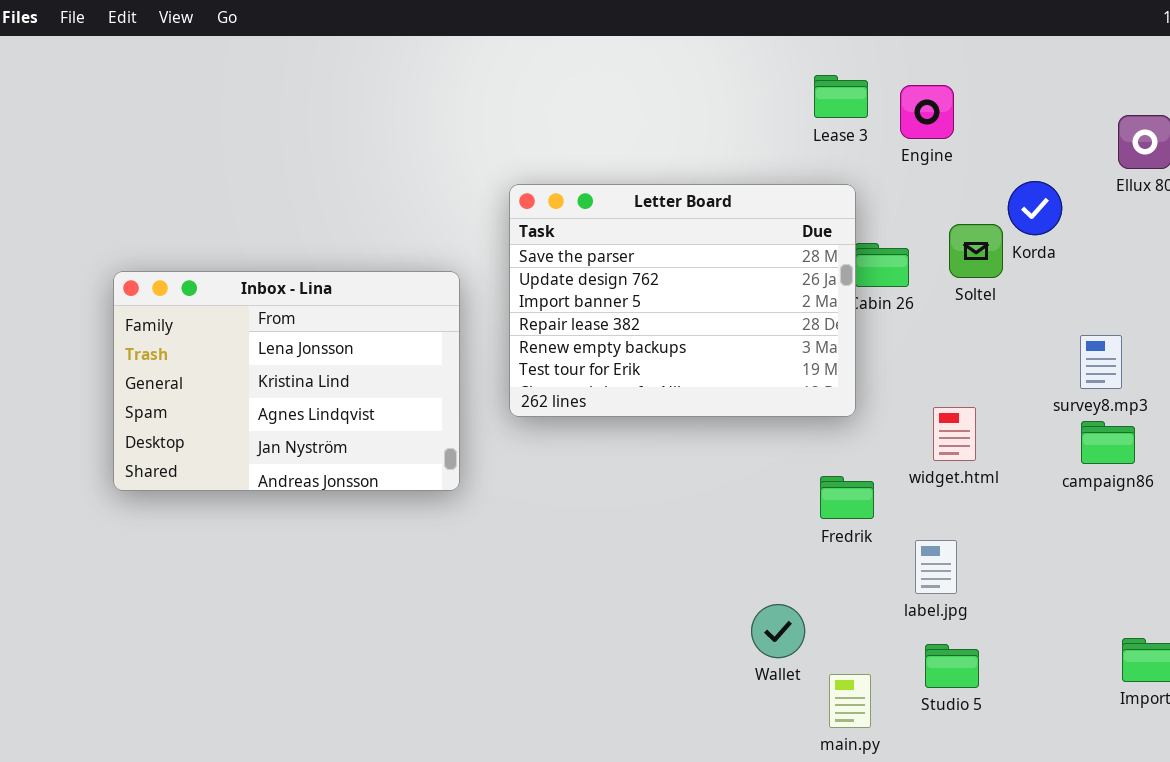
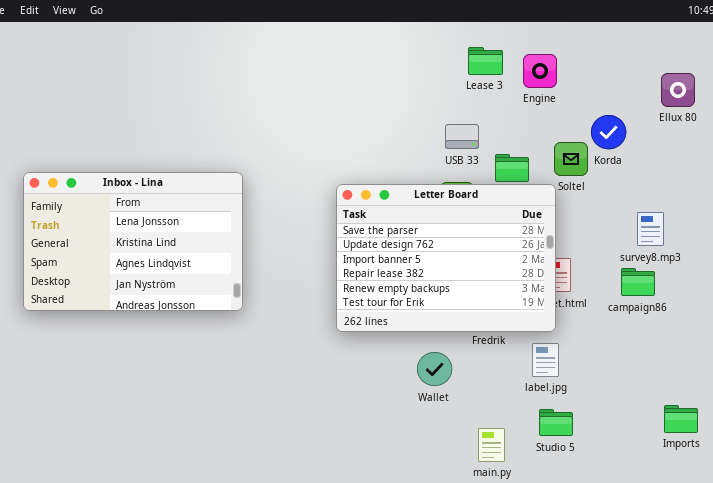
Letter Board: [509,184,856,417] -> [336,184,556,332], moved
campaign86: [1081,421,1135,464] -> [621,268,655,296], moved
Wallet: [751,604,805,658] -> [417,352,452,386], moved

